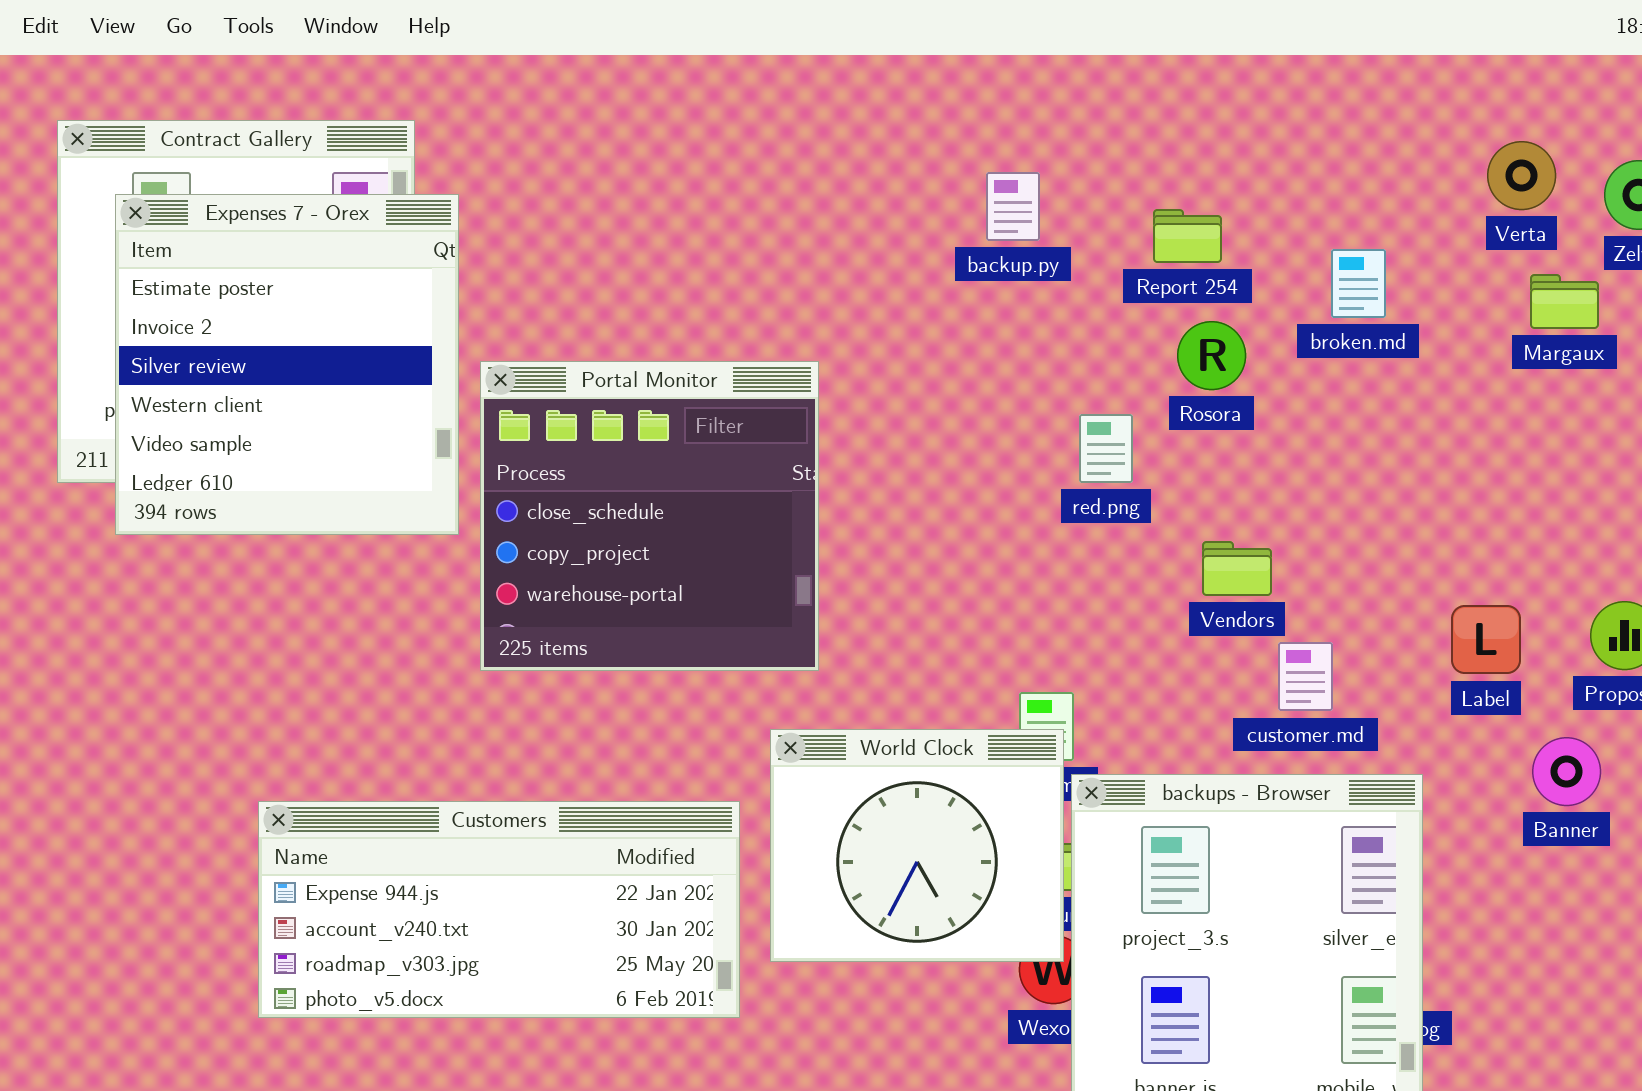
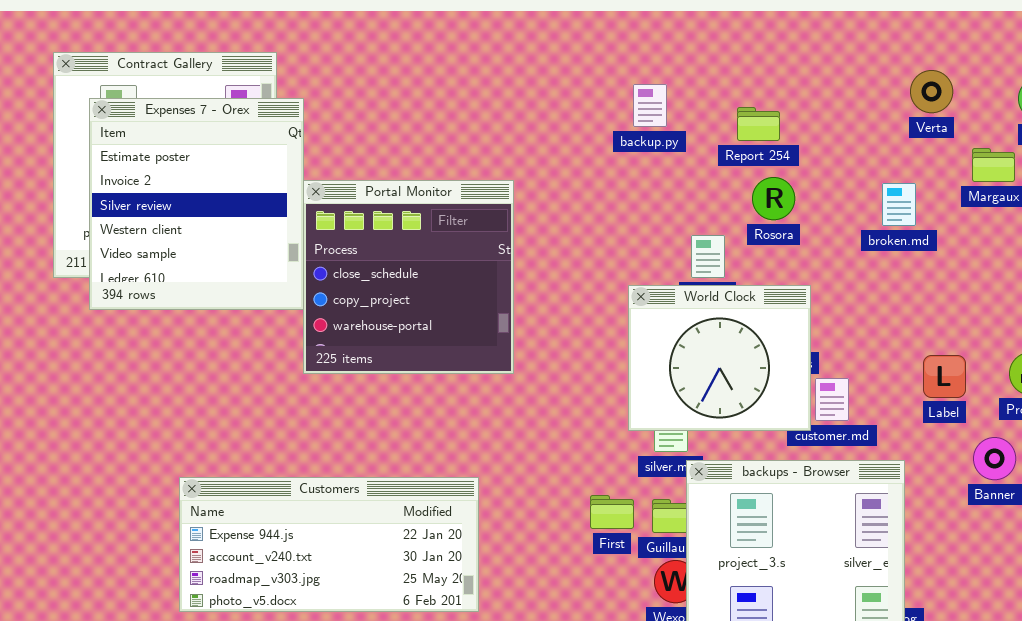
Verta: [1487,141,1556,210] -> [910,70,953,113], moved
broken.md: [1331,249,1386,318] -> [882,183,916,226], moved
Portal Monitor: [480,361,819,671] -> [303,180,514,374], moved
World Clock: [770,729,1064,962] -> [628,285,811,431], moved

